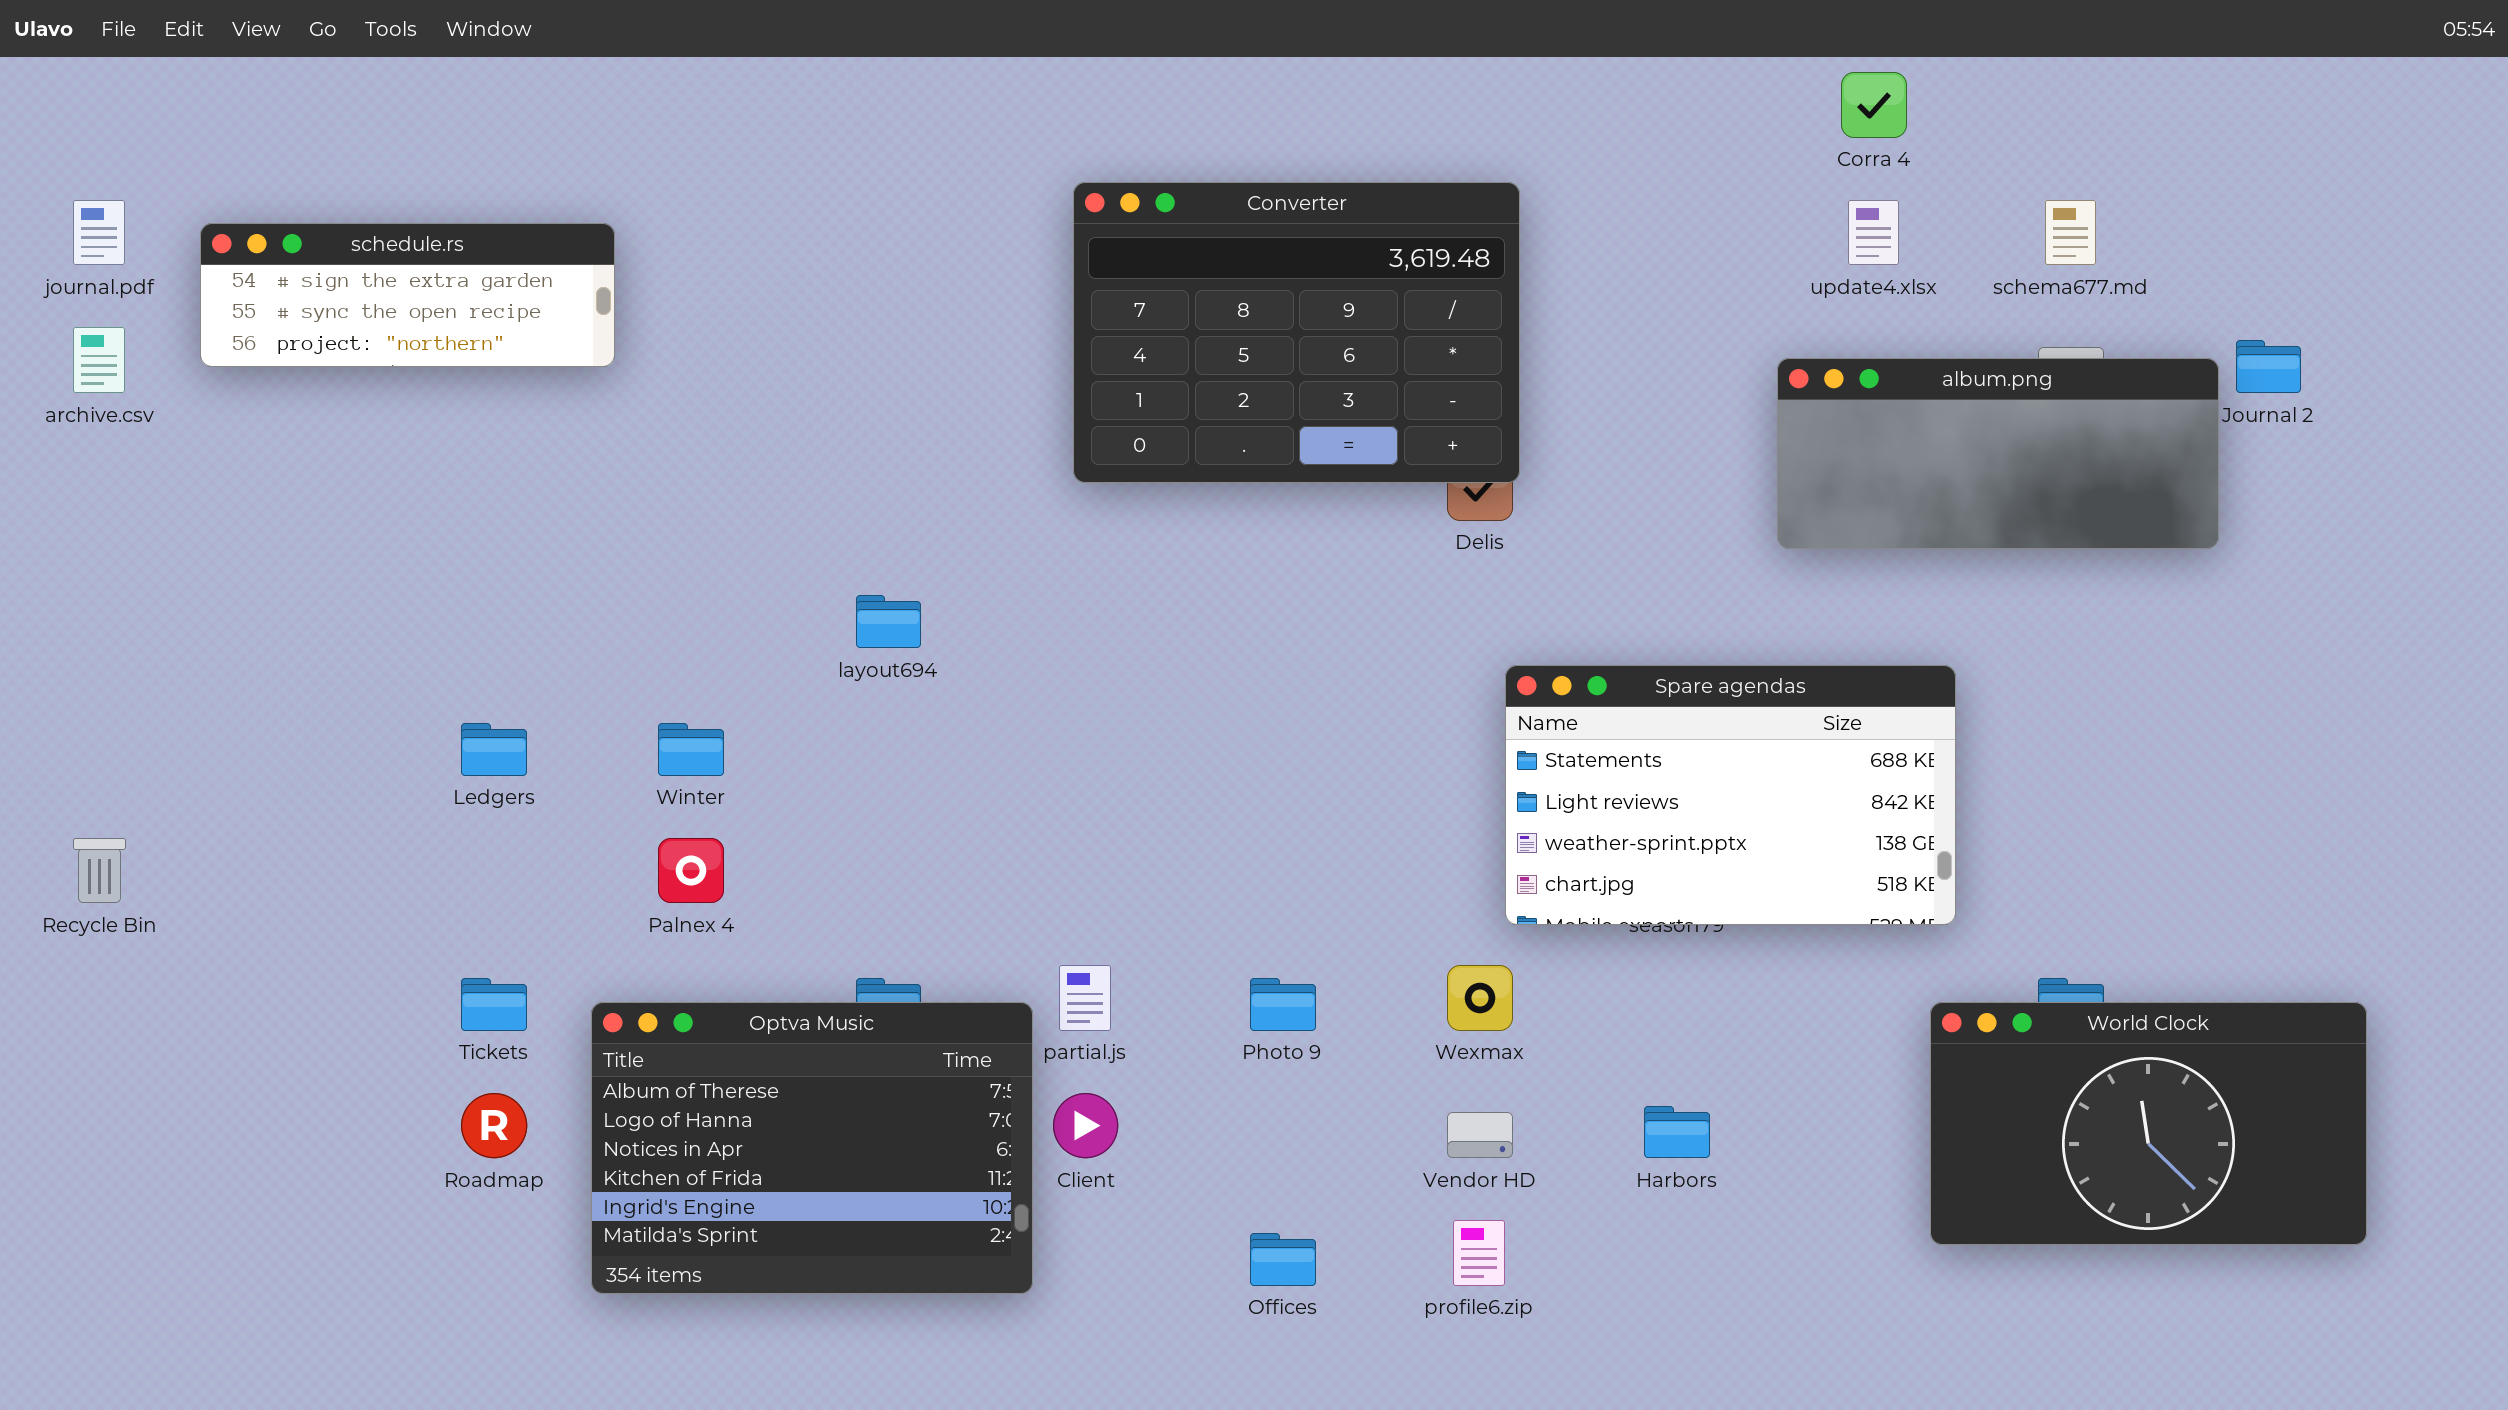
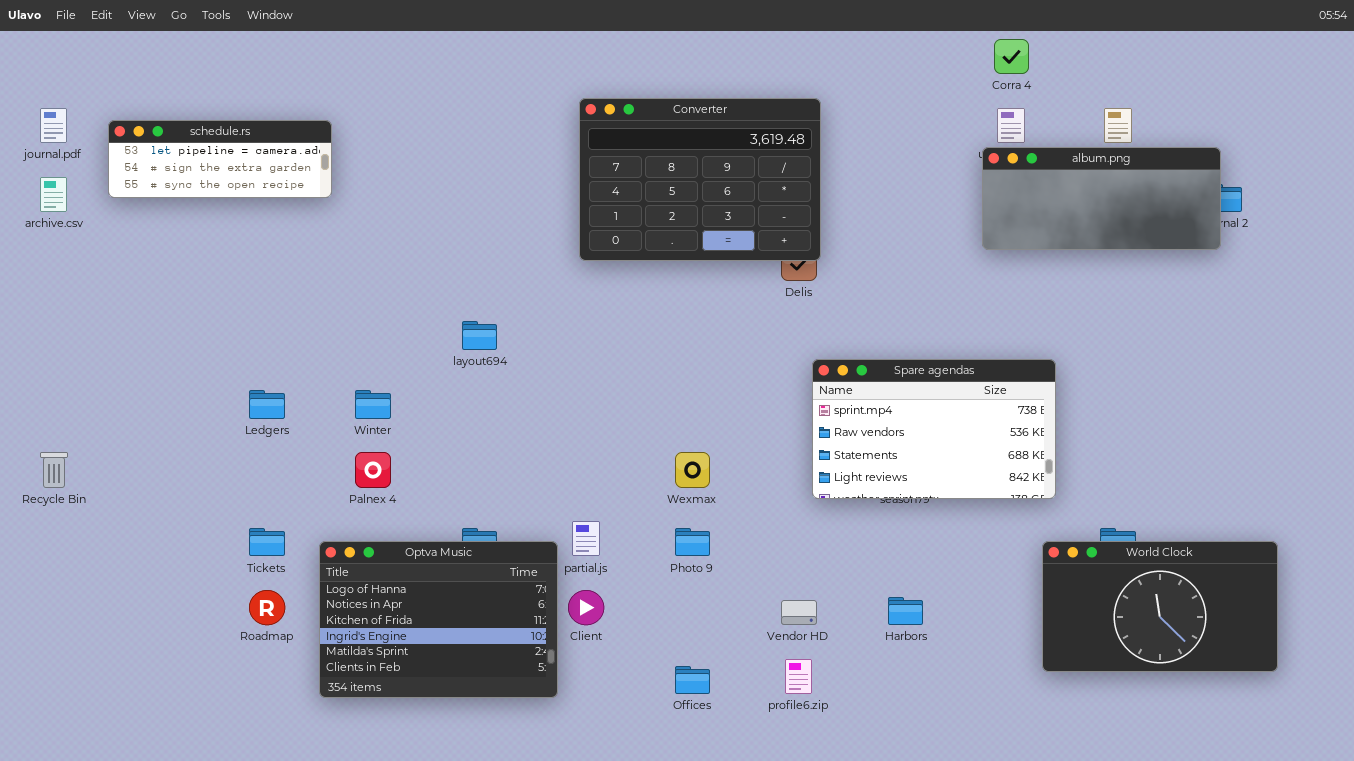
schedule.rs: [200,223,615,367] -> [108,120,332,198], scrolled up 1 row
album.png: [1777,358,2219,549] -> [982,147,1221,250], moved
Spare agendas: [1505,665,1956,925] -> [812,359,1056,499], scrolled up 2 rows
Wexmax: [1447,965,1513,1031] -> [675,452,710,488], moved
Optva Music: [591,1002,1033,1294] -> [319,541,558,698], scrolled down 1 row

